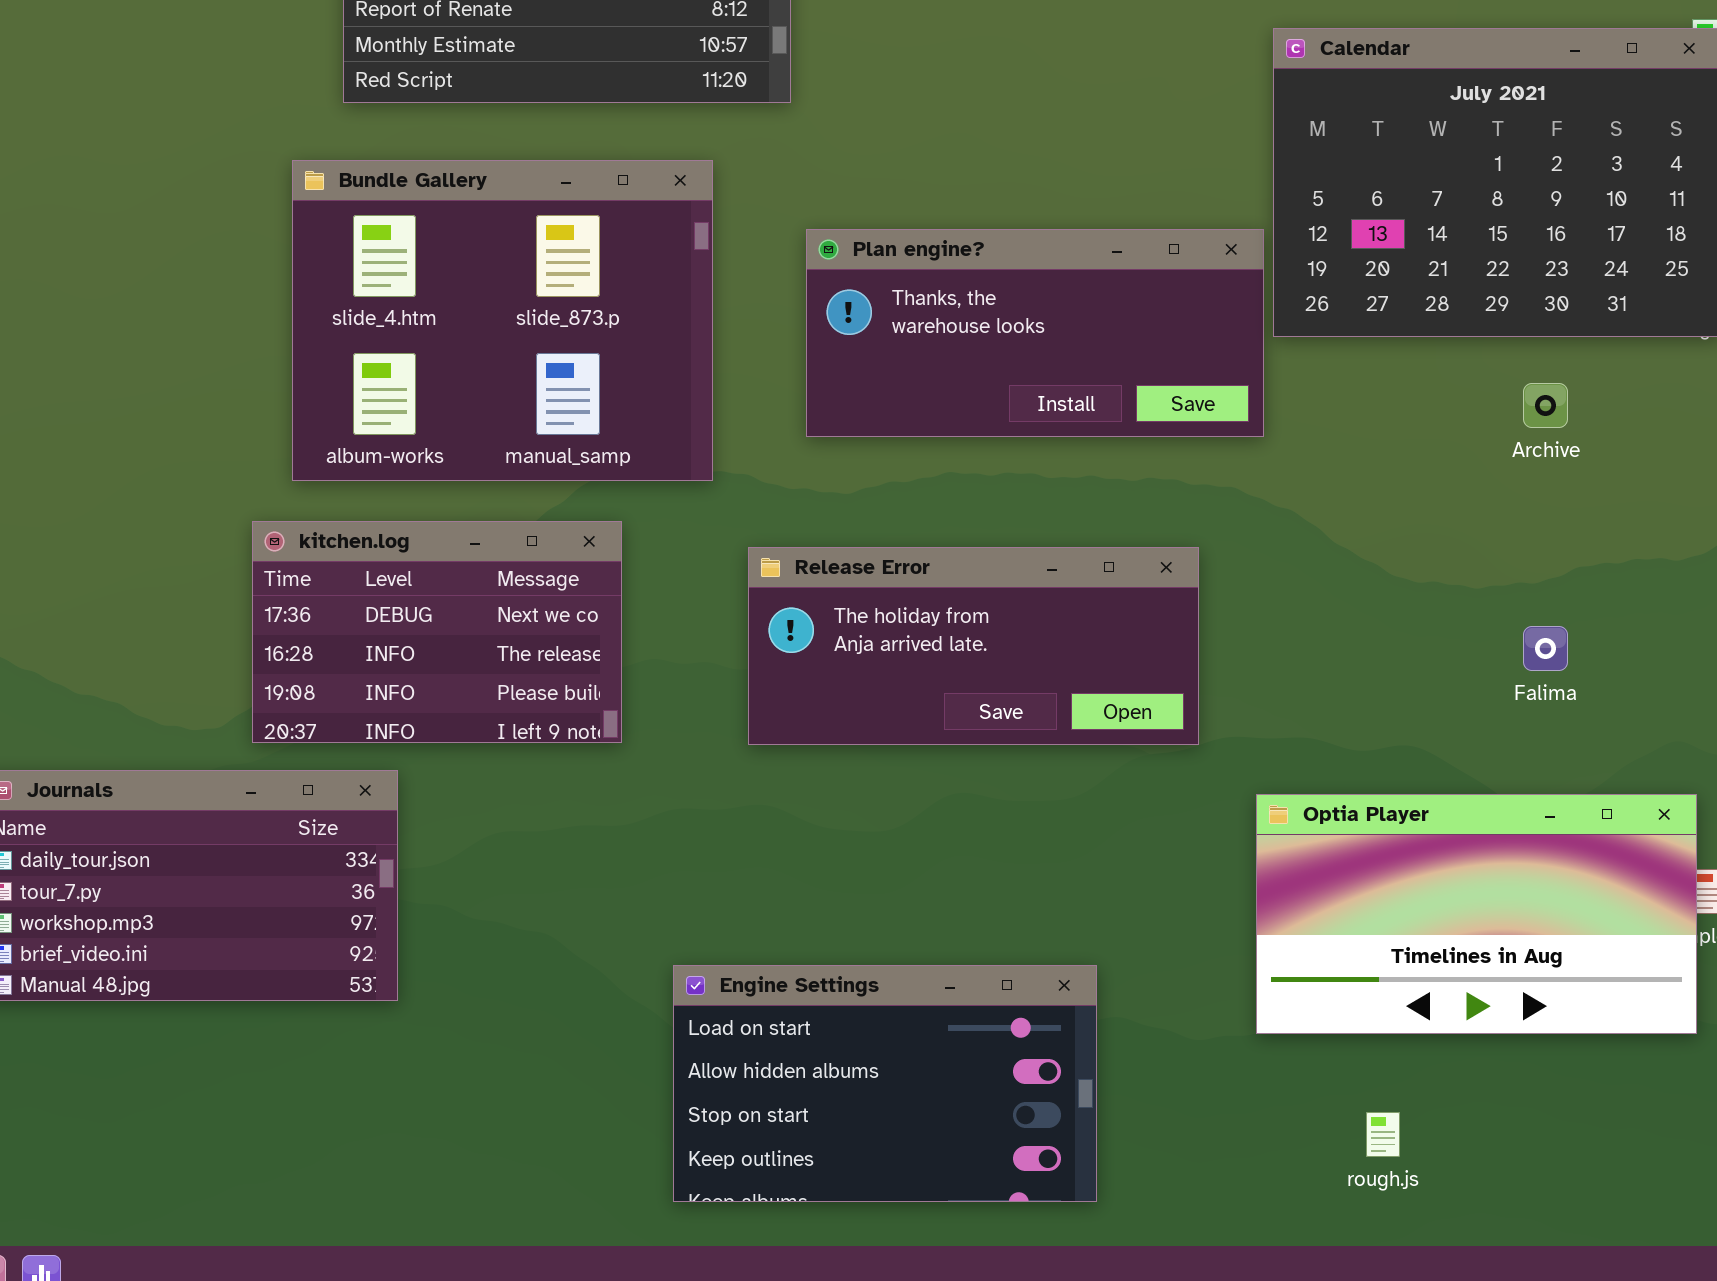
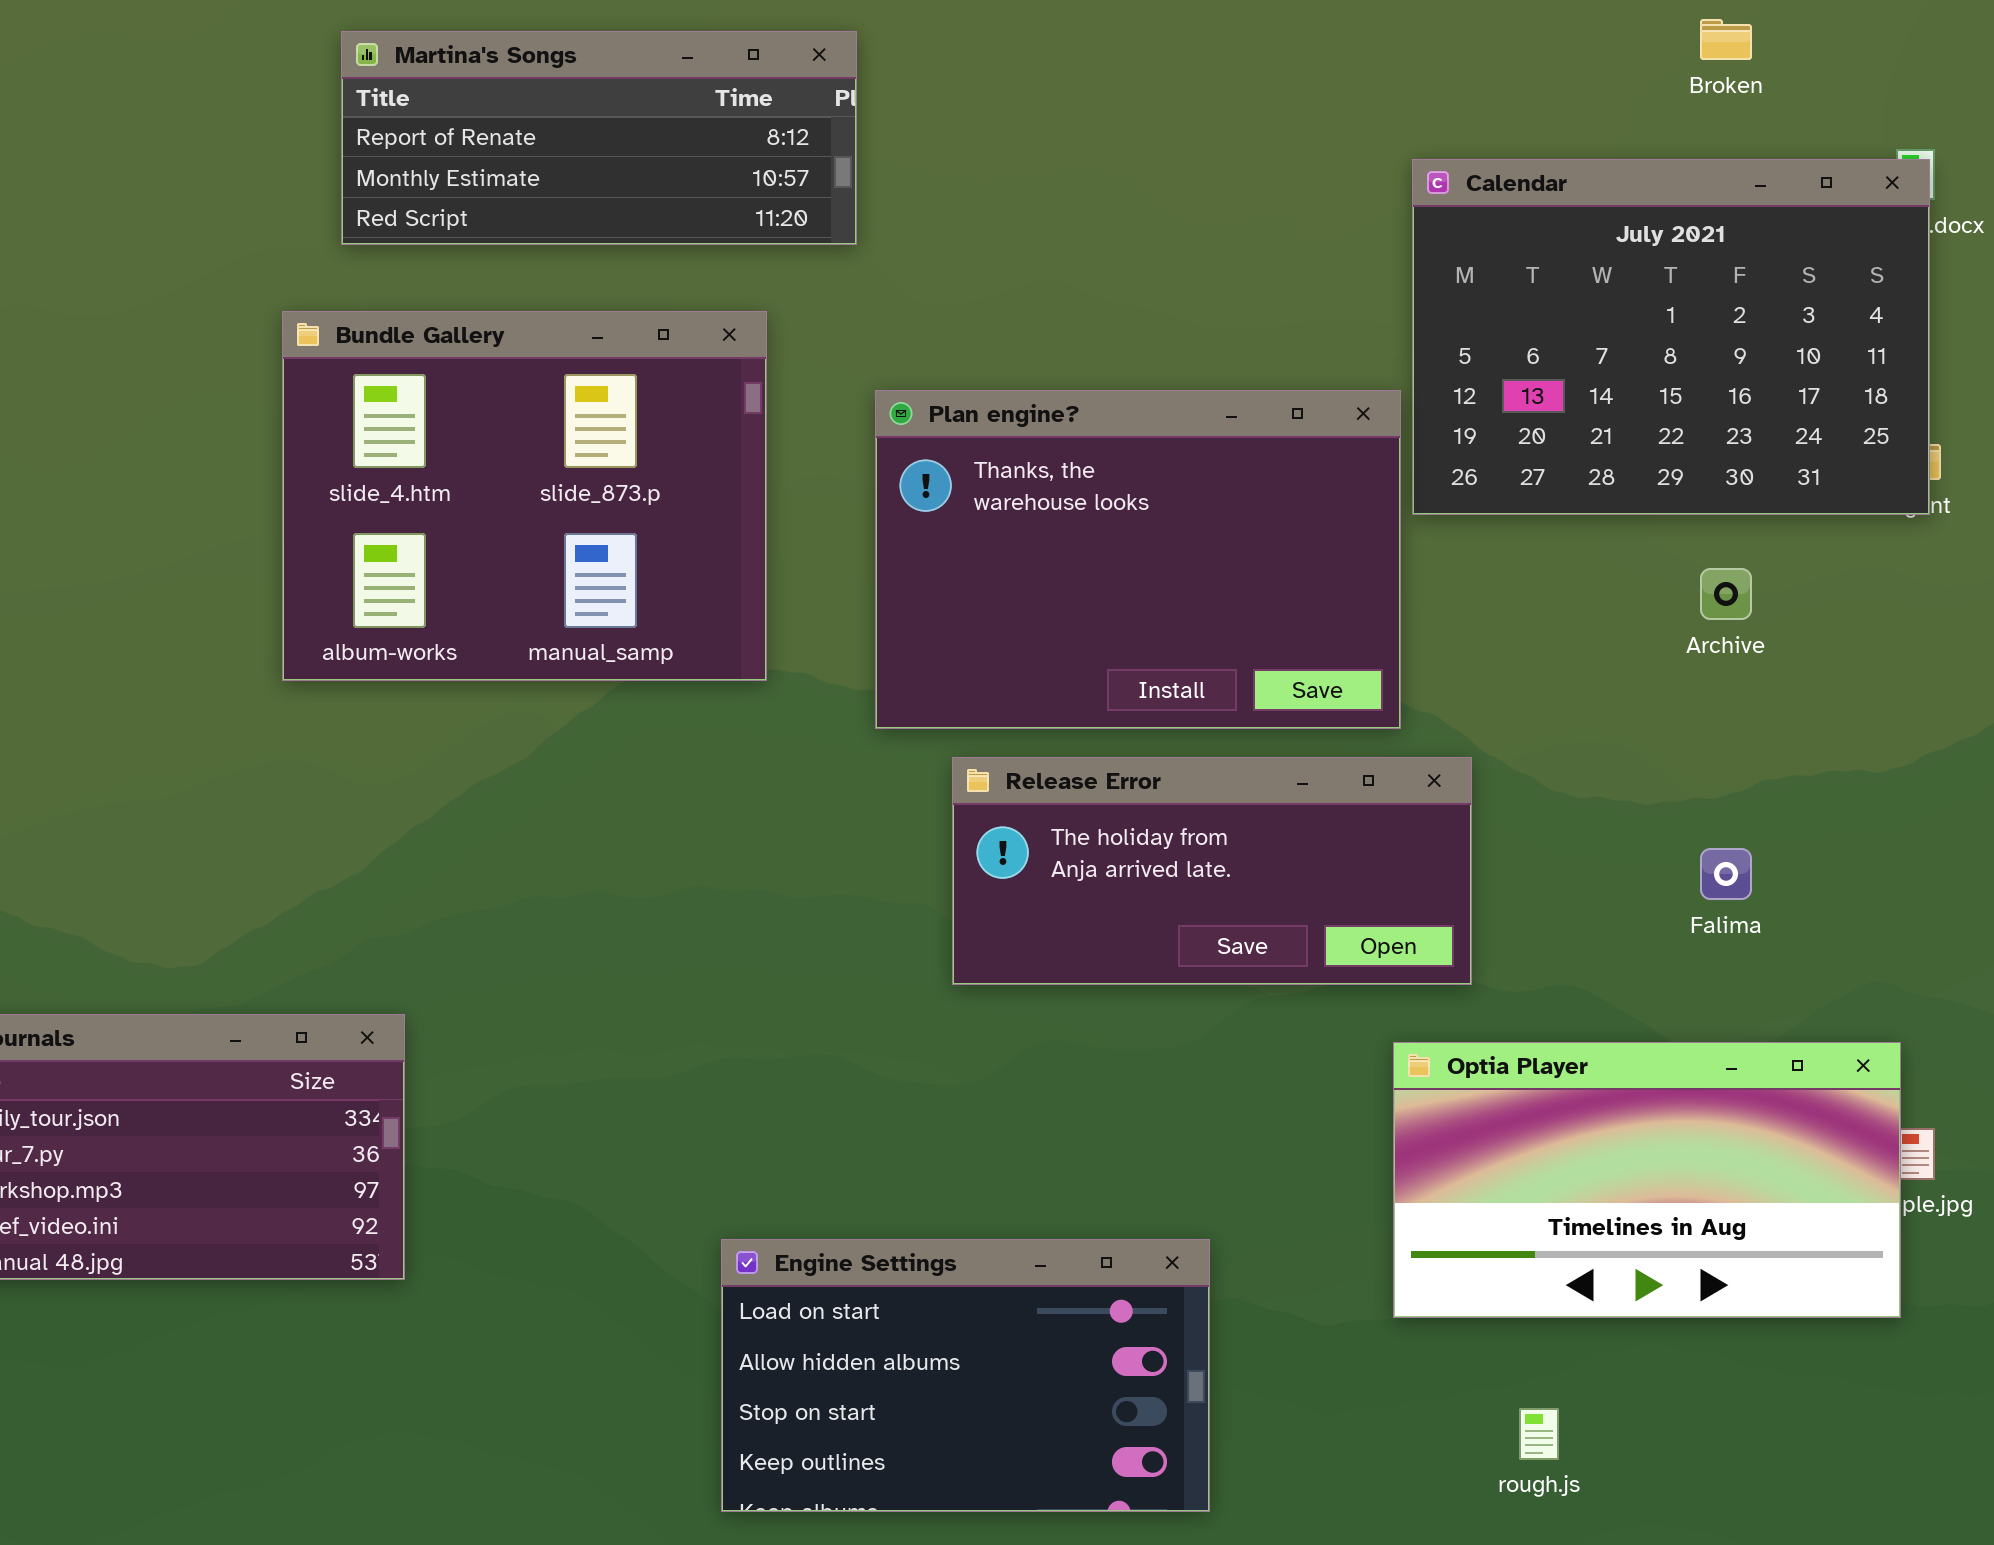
Plan engine?: [806,229,1264,437] -> [875,390,1401,729], resized
kitchen.log: [252,521,622,743] -> none, closed
Release Error: [748,547,1199,745] -> [952,757,1472,985], moved

